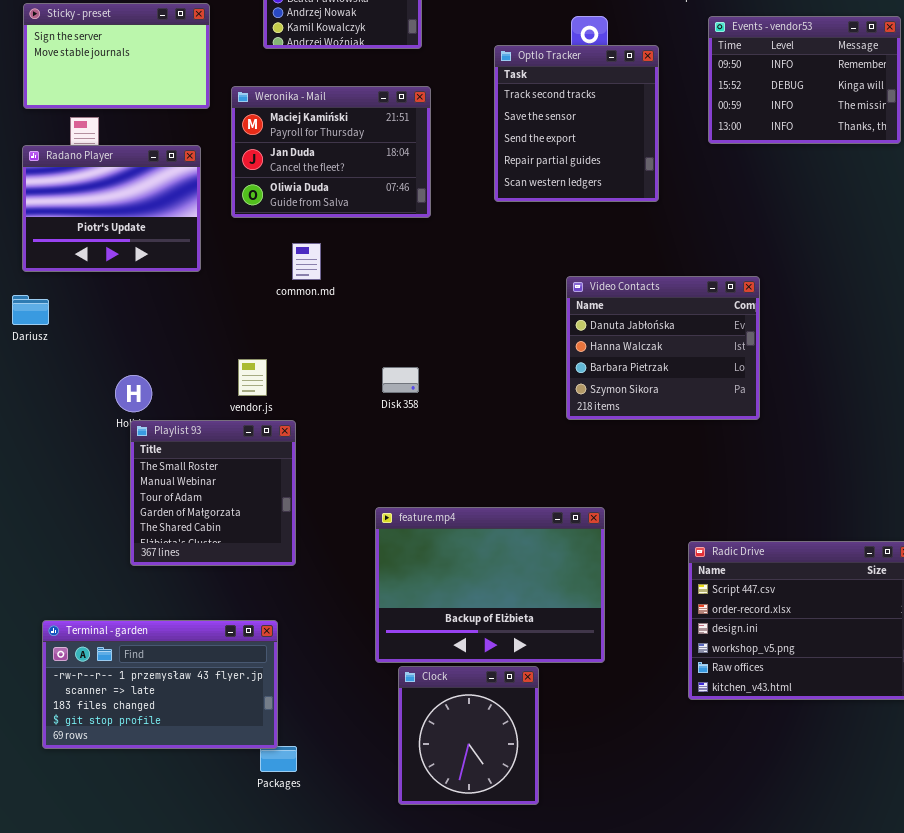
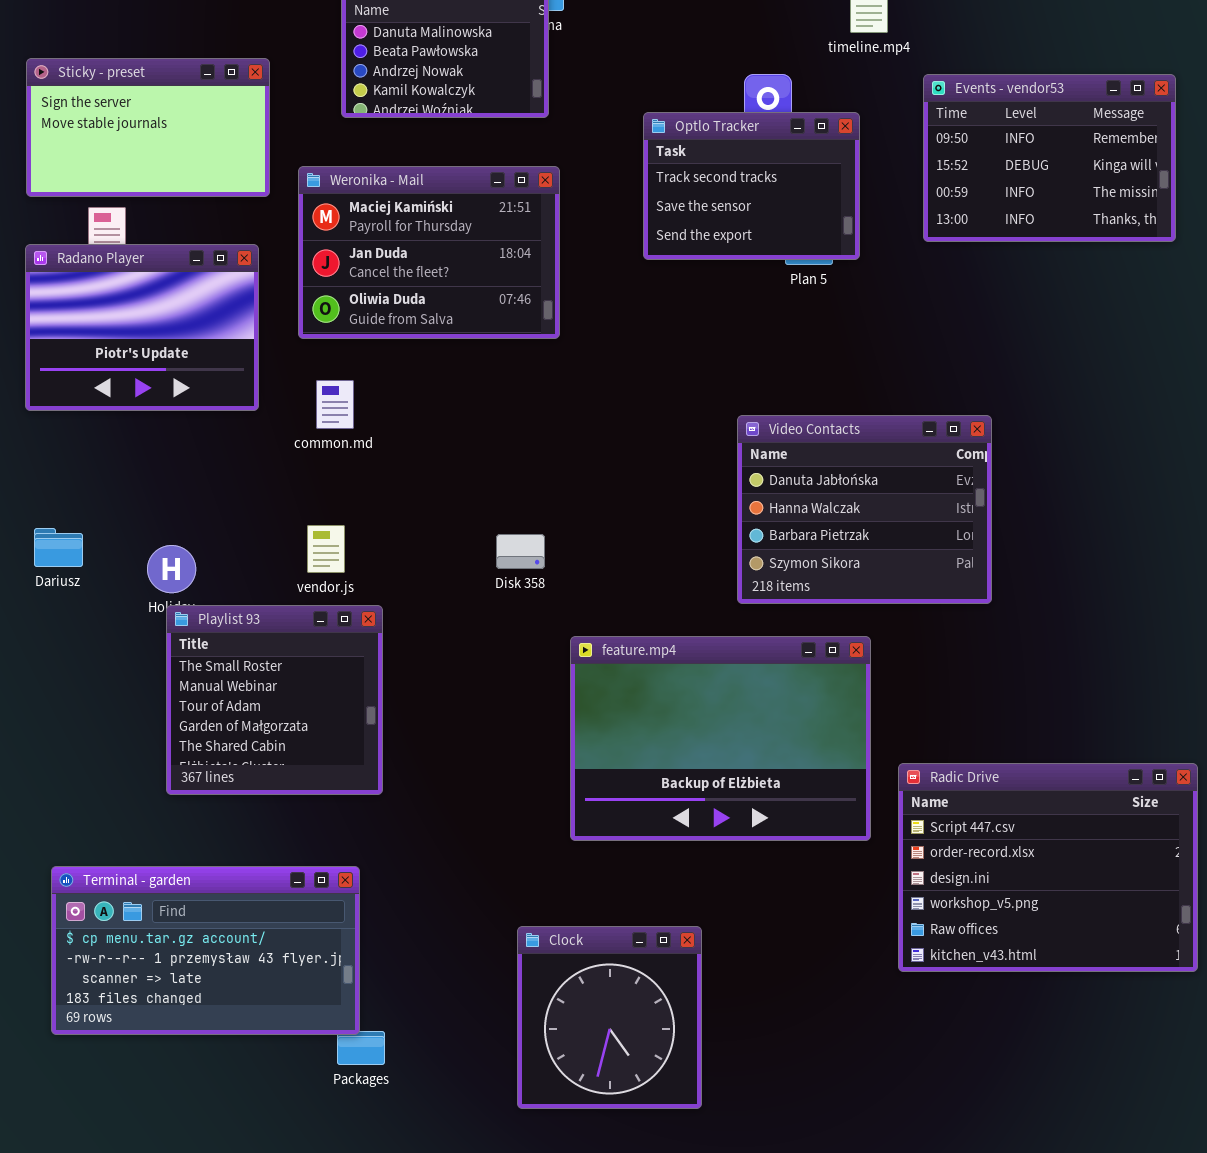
Optlo Tracker: [494,45,659,202] -> [643,112,860,260], resized
common.md: [292,243,321,280] -> [316,380,354,429], moved
Dariusz: [12,295,49,325] -> [34,528,83,567], moved
feature.mp4: [375,507,605,663] -> [570,636,871,841], moved
Terminal - garden: [42,620,278,749] -> [51,866,360,1035], scrolled up 1 row

